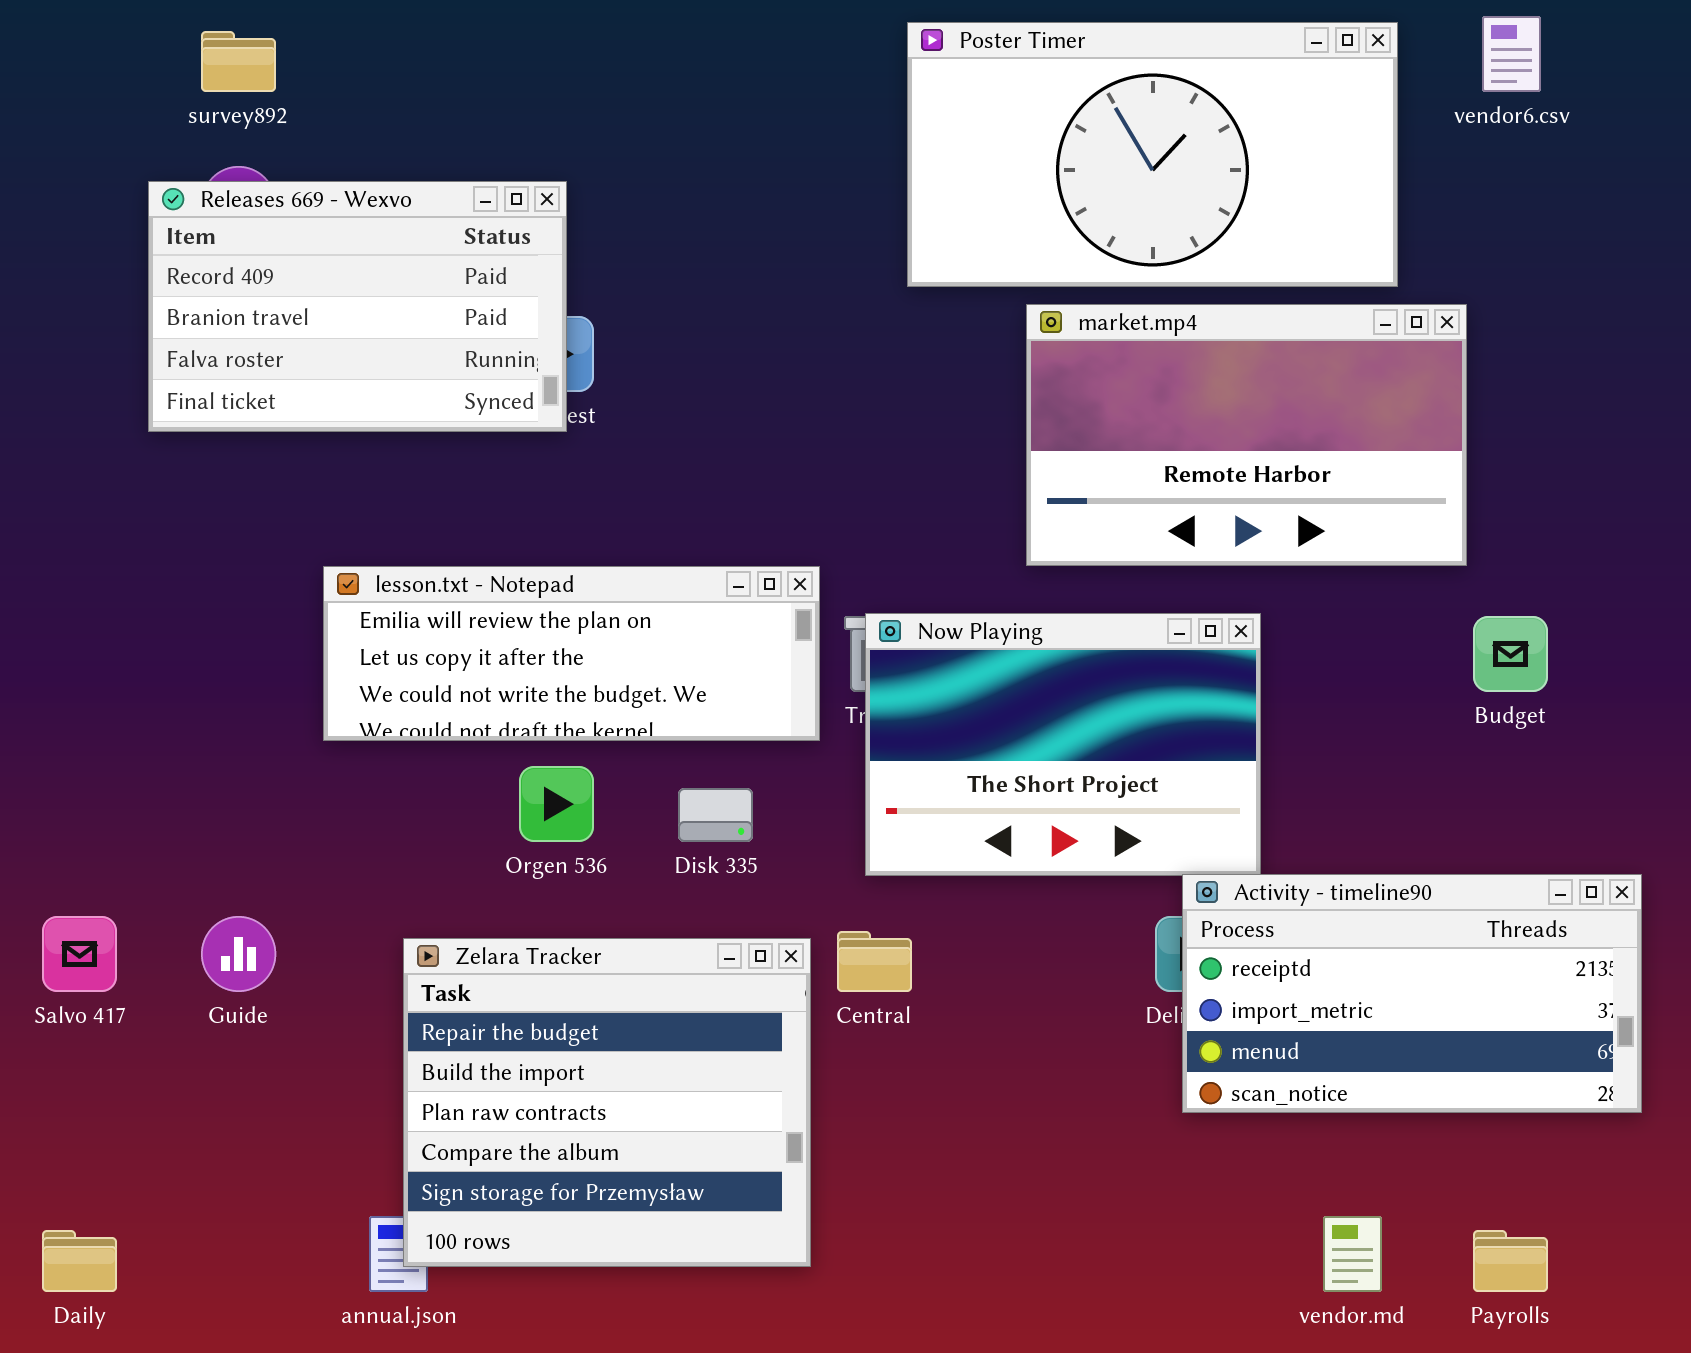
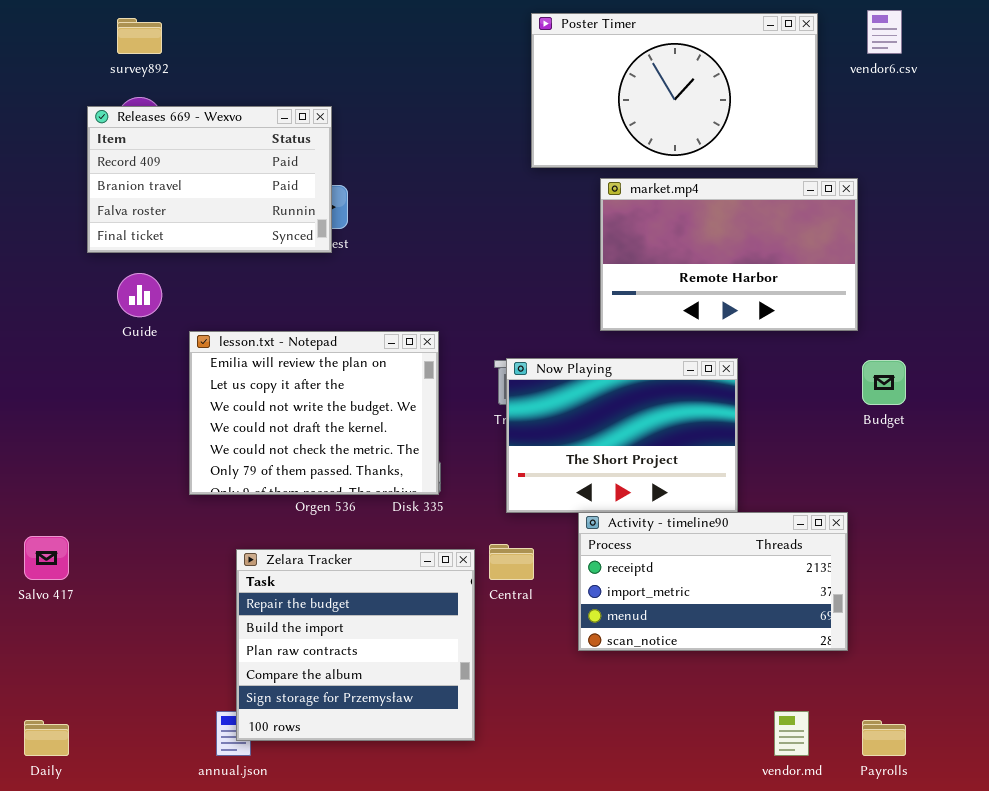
lesson.txt - Notepad: [323,566,820,741] -> [189,331,439,495], resized
Activity - timeline90: [1182,874,1642,1113] -> [578,512,848,651], moved
Guide: [201,916,276,992] -> [117,273,162,317], moved

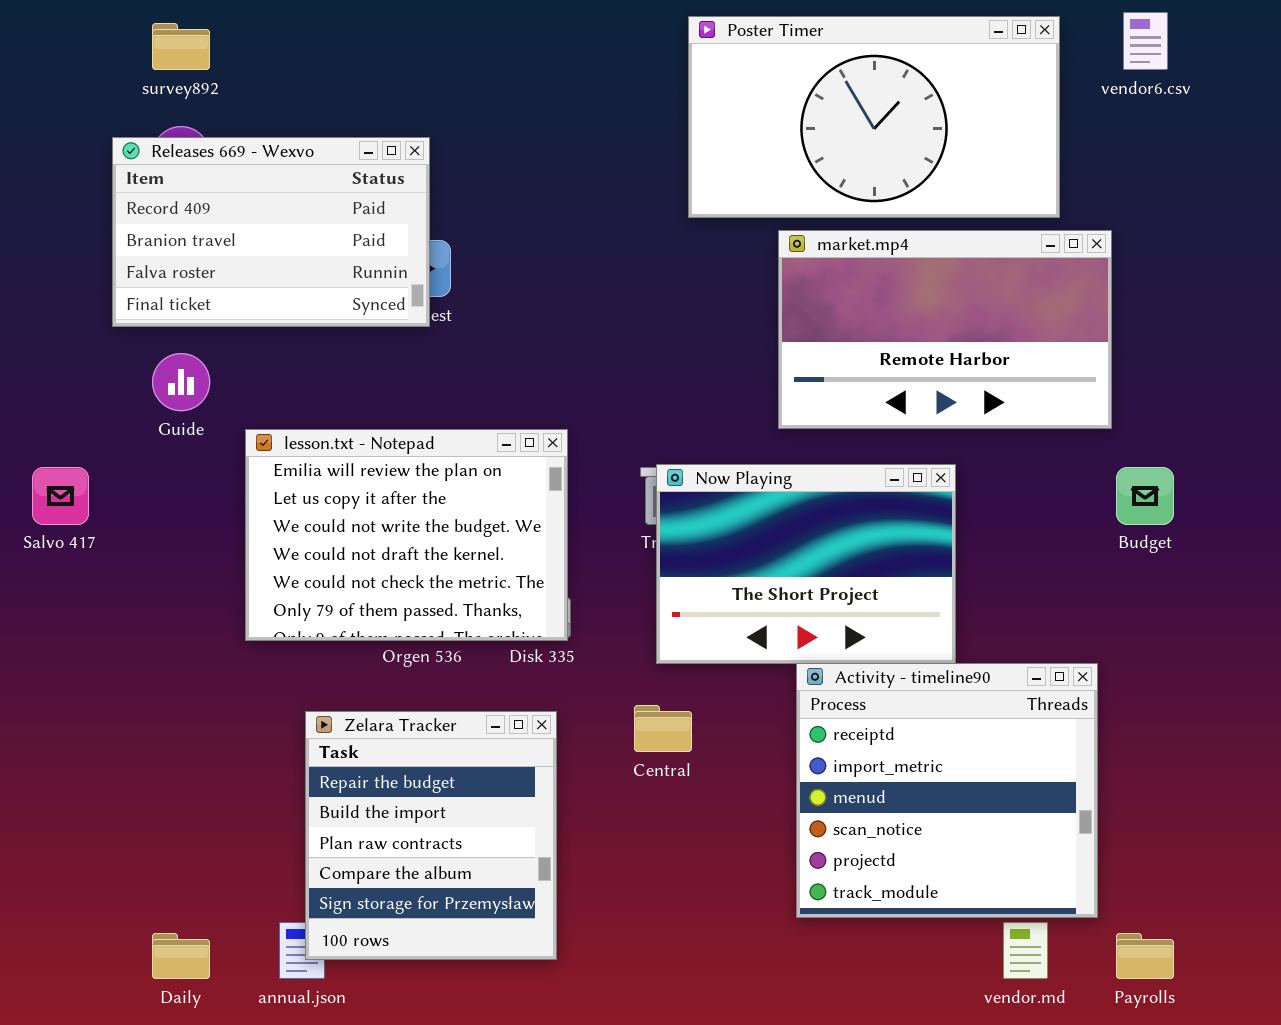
Activity - timeline90: [578,512,848,651] -> [796,663,1098,918], resized
Salvo 417: [24,536,69,580] -> [32,467,89,525], moved
Zelara Tracker: [236,549,475,741] -> [305,711,557,960], resized
Daily: [24,720,69,756] -> [152,933,210,979], moved

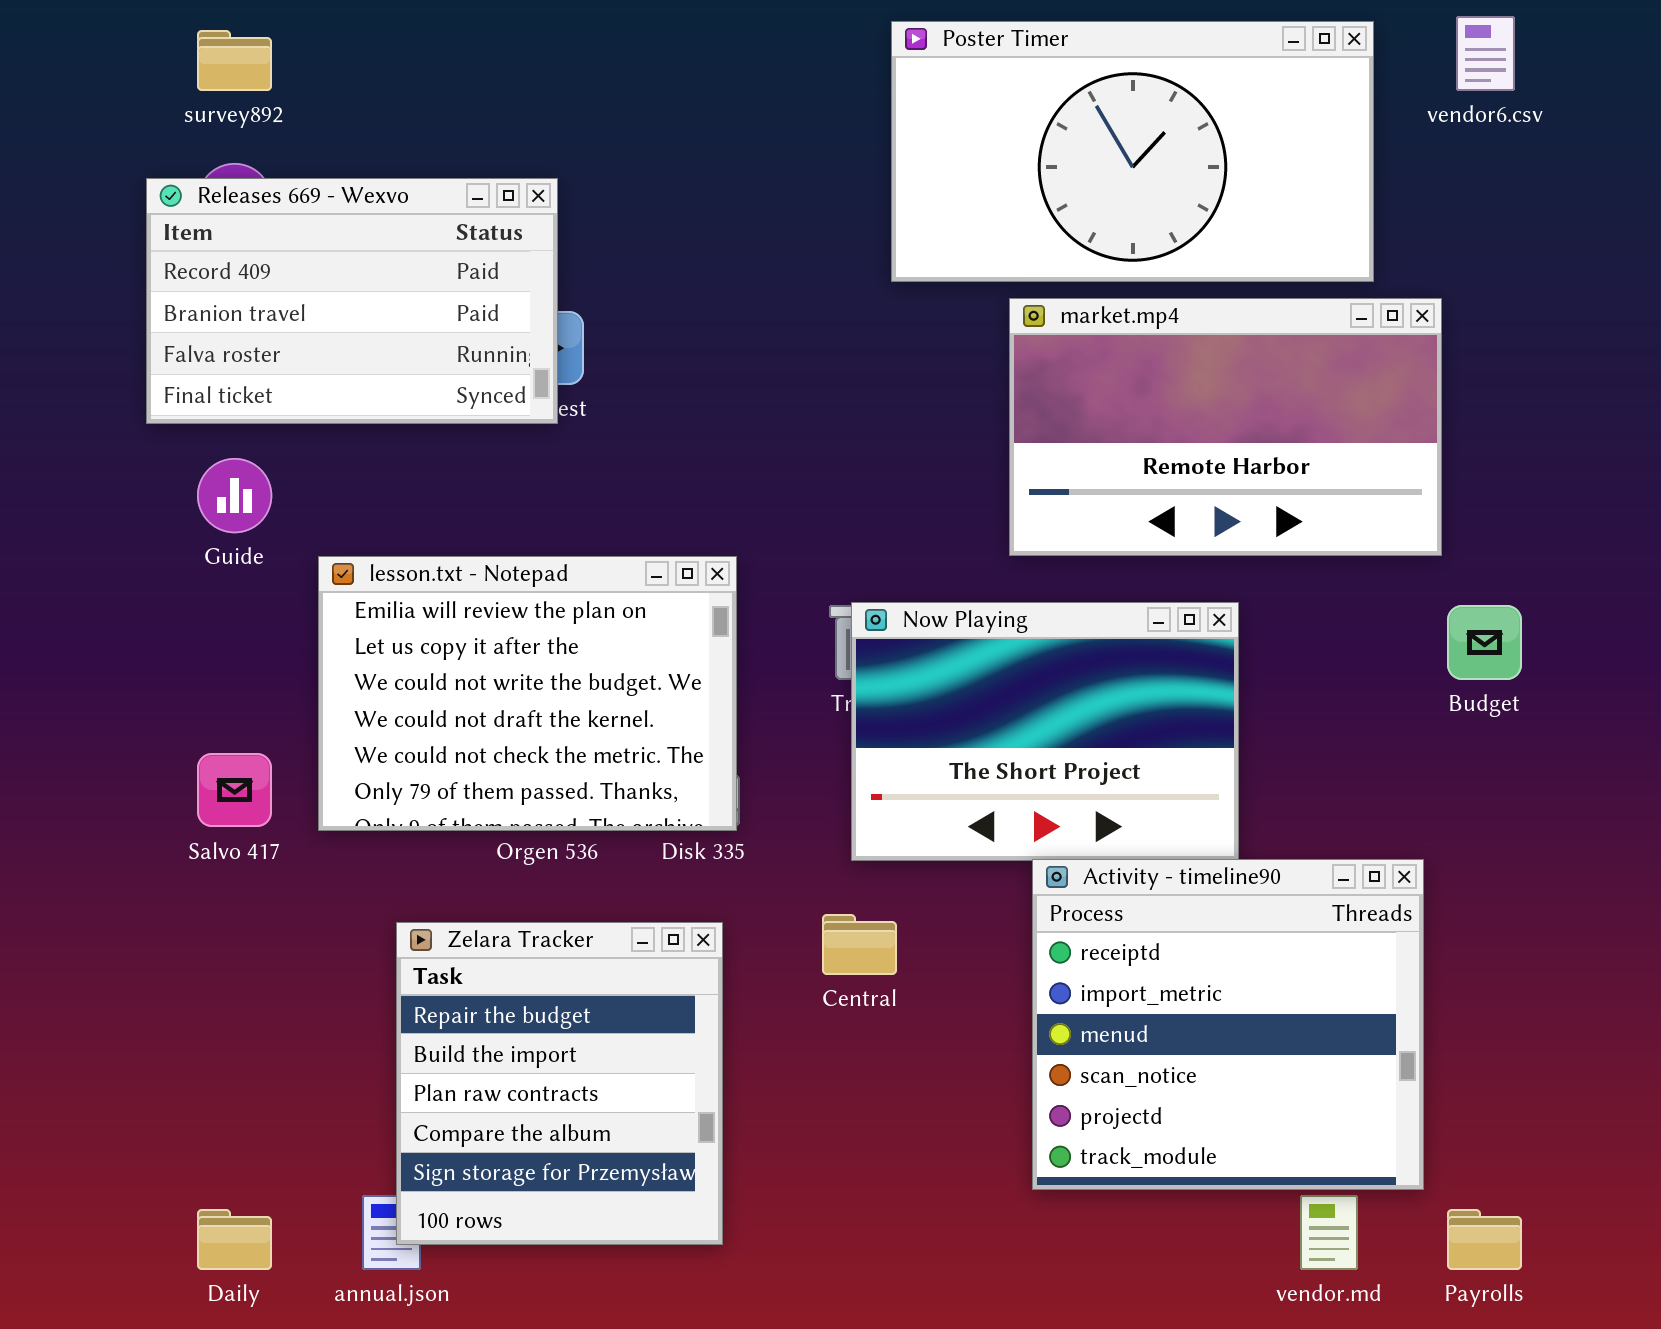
Salvo 417: [32,467,89,525] -> [197,753,272,827], moved

